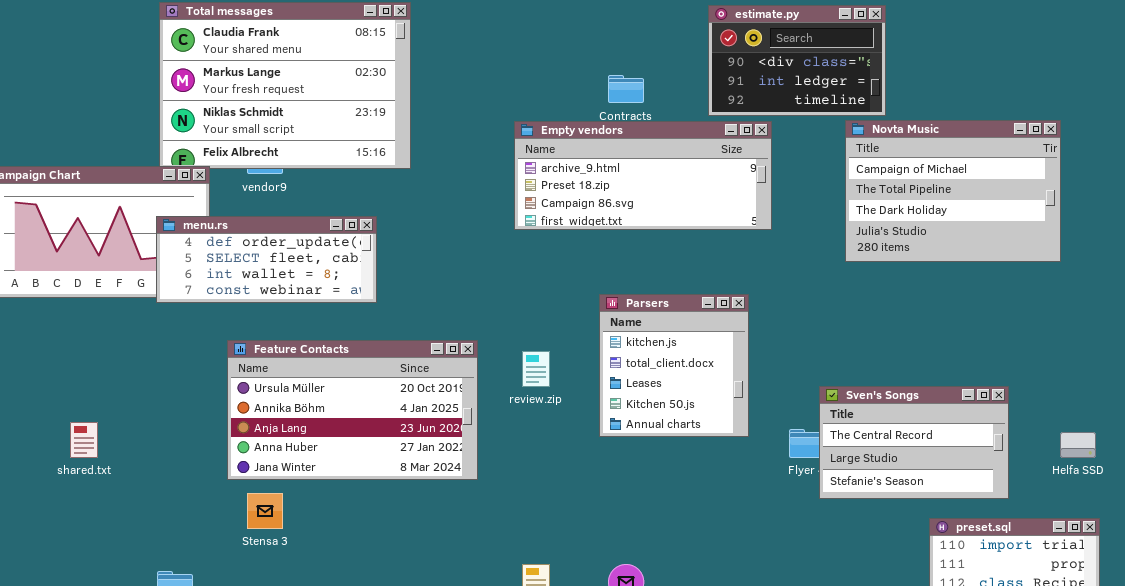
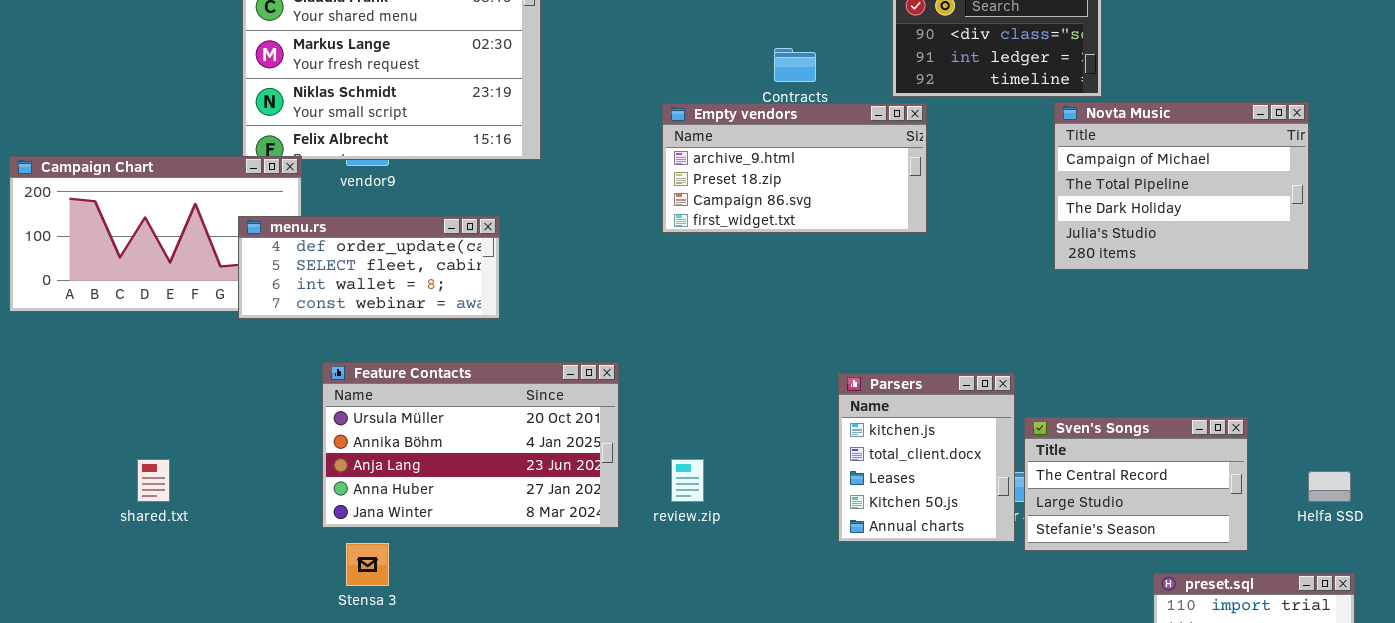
Empty vendors: [514,121,772,230] -> [662,103,927,233], resized
Parsers: [599,294,749,437] -> [838,373,1015,542], moved
review.zip: [522,351,550,387] -> [671,459,704,502], moved

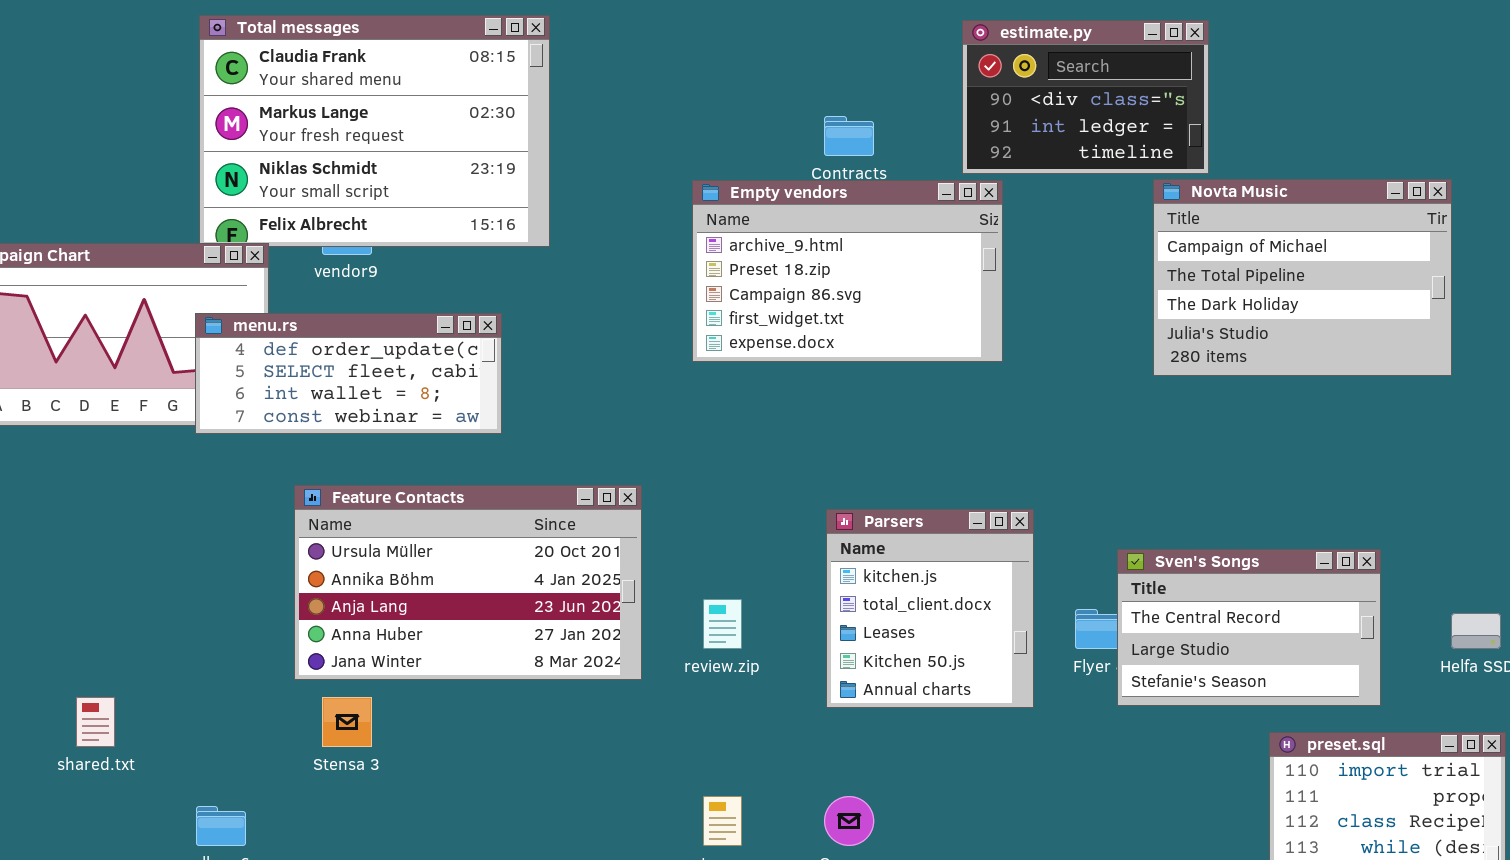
Empty vendors: [662,103,927,233] -> [692,180,1003,362], resized
Parsers: [838,373,1015,542] -> [826,509,1034,708], moved
shared.txt: [137,459,170,502] -> [76,697,115,747], moved

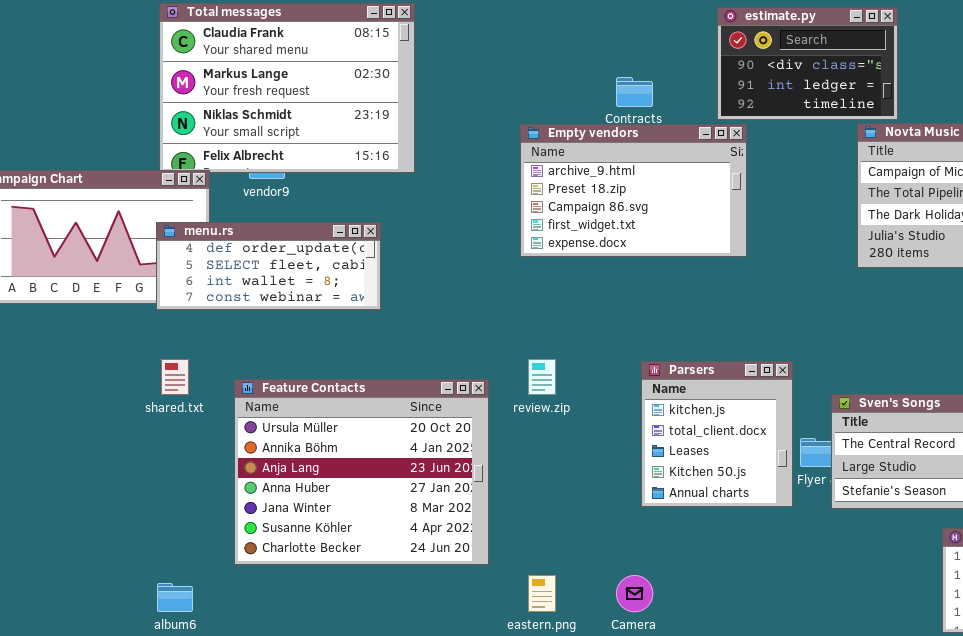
Feature Contacts: [294,485,642,680] -> [234,379,489,565], moved, resized
Parsers: [826,509,1034,708] -> [641,361,793,507], moved
review.zip: [703,599,742,649] -> [528,359,556,395], moved
shared.txt: [76,697,115,747] -> [161,359,189,395], moved

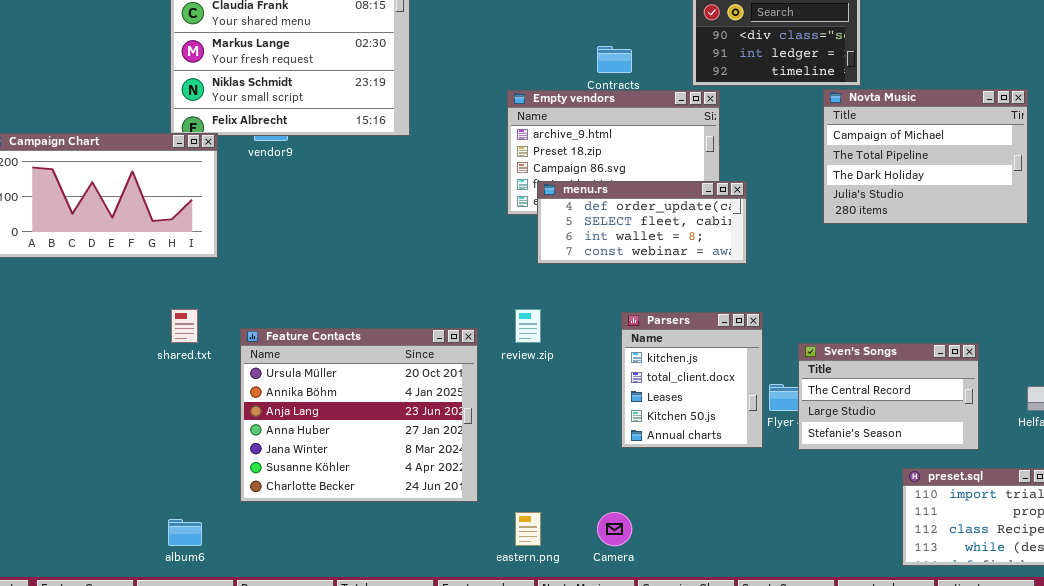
menu.rs: [156,222,381,310] -> [537,181,747,264], moved

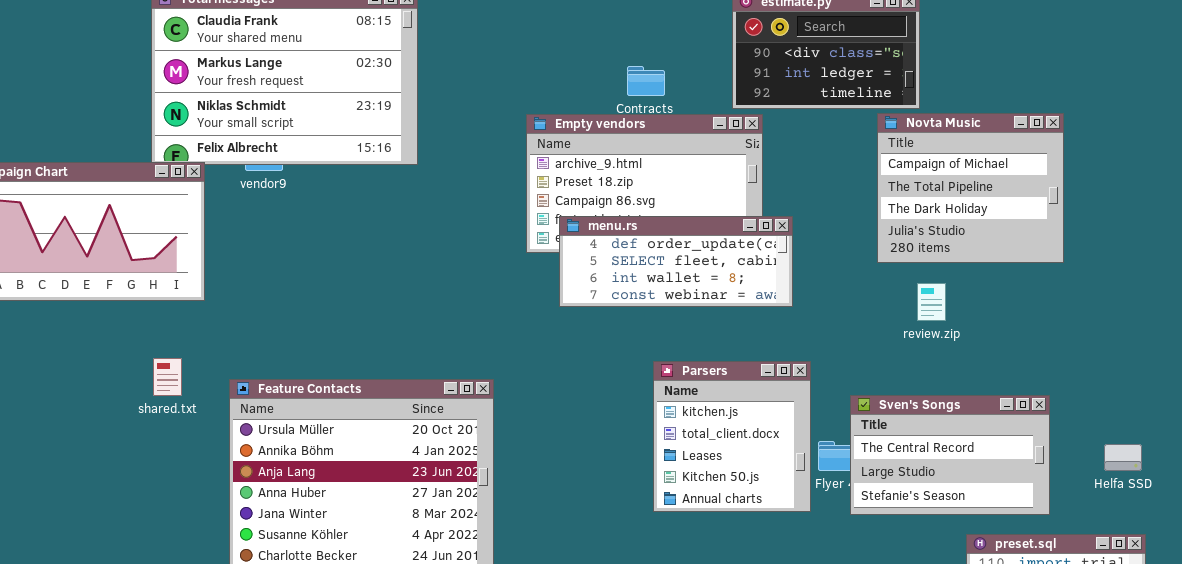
Novta Music: [823,89,1028,224] -> [877,113,1064,263], resized
review.zip: [515,309,541,343] -> [917,283,946,321], moved

